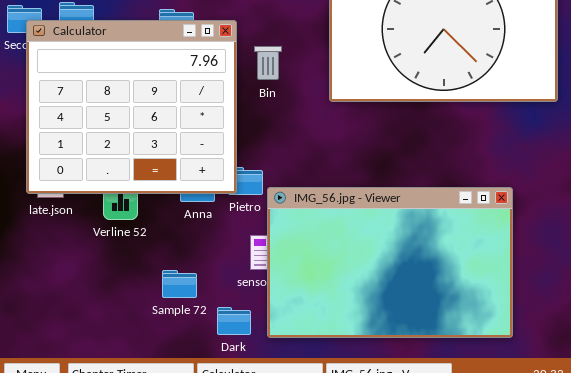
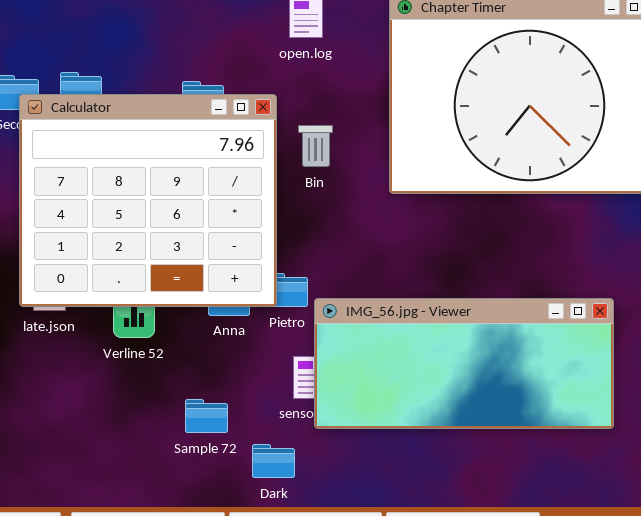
IMG_56.jpg - Viewer: [267,187,513,338] -> [314,298,614,429], resized

